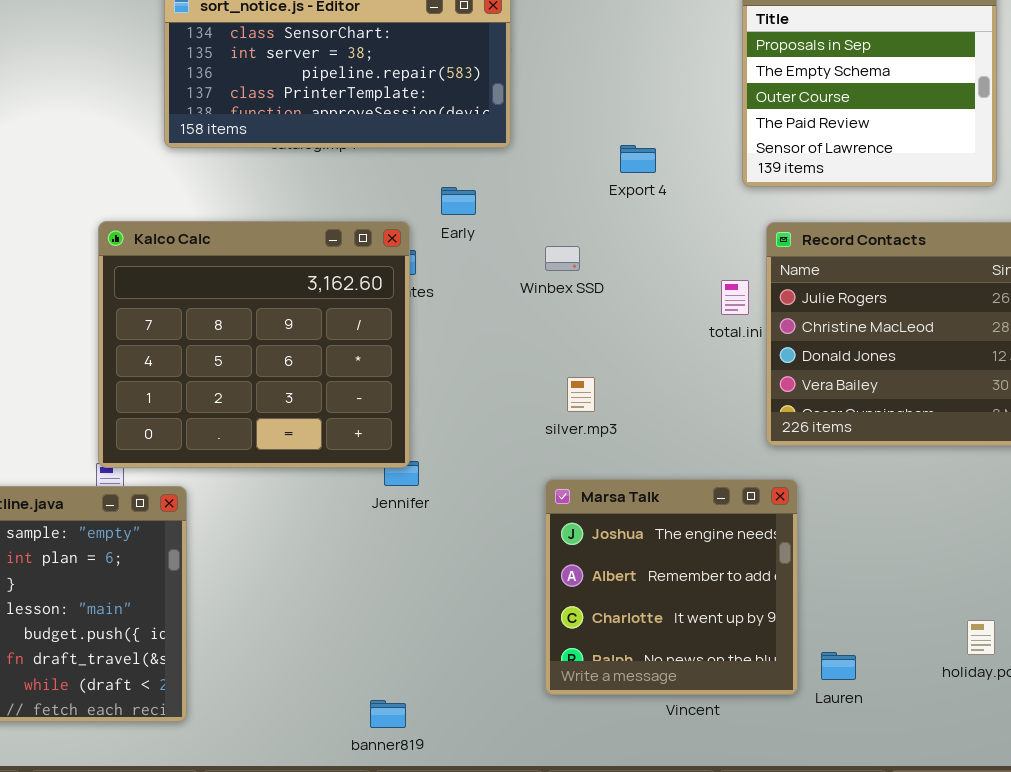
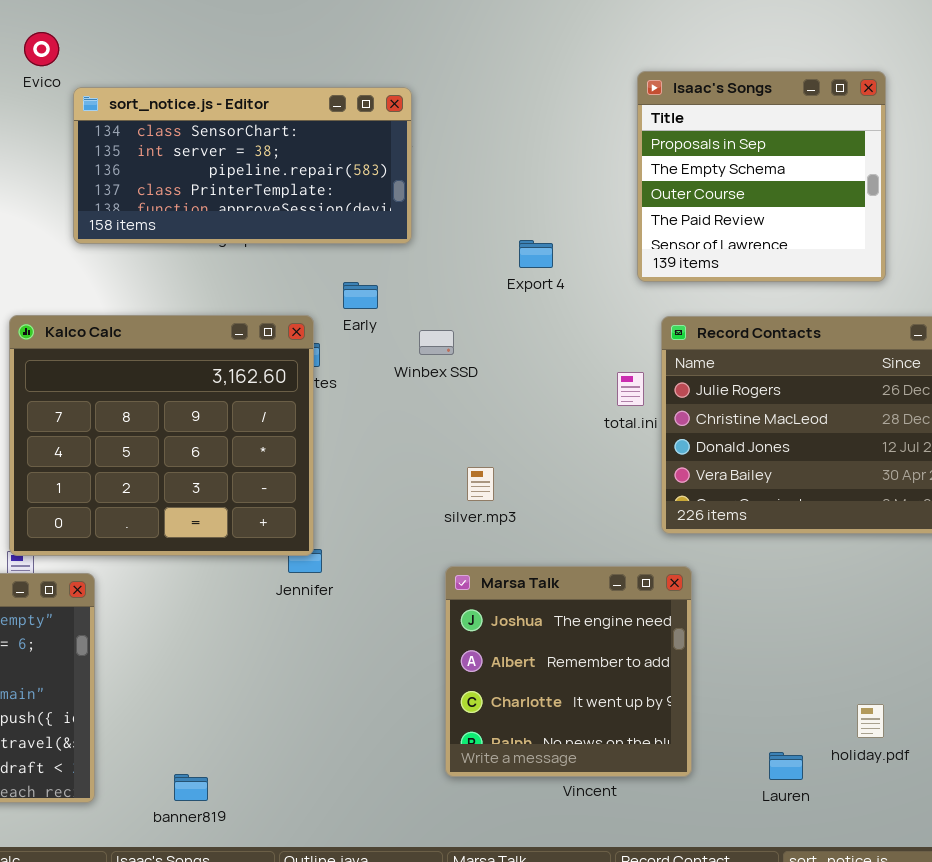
Winbex SSD: [545,246,580,271] -> [419,330,454,355], moved
Lauren: [821,652,856,680] -> [769,752,803,780], moved
banner819: [370,700,406,728] -> [174,774,208,801], moved

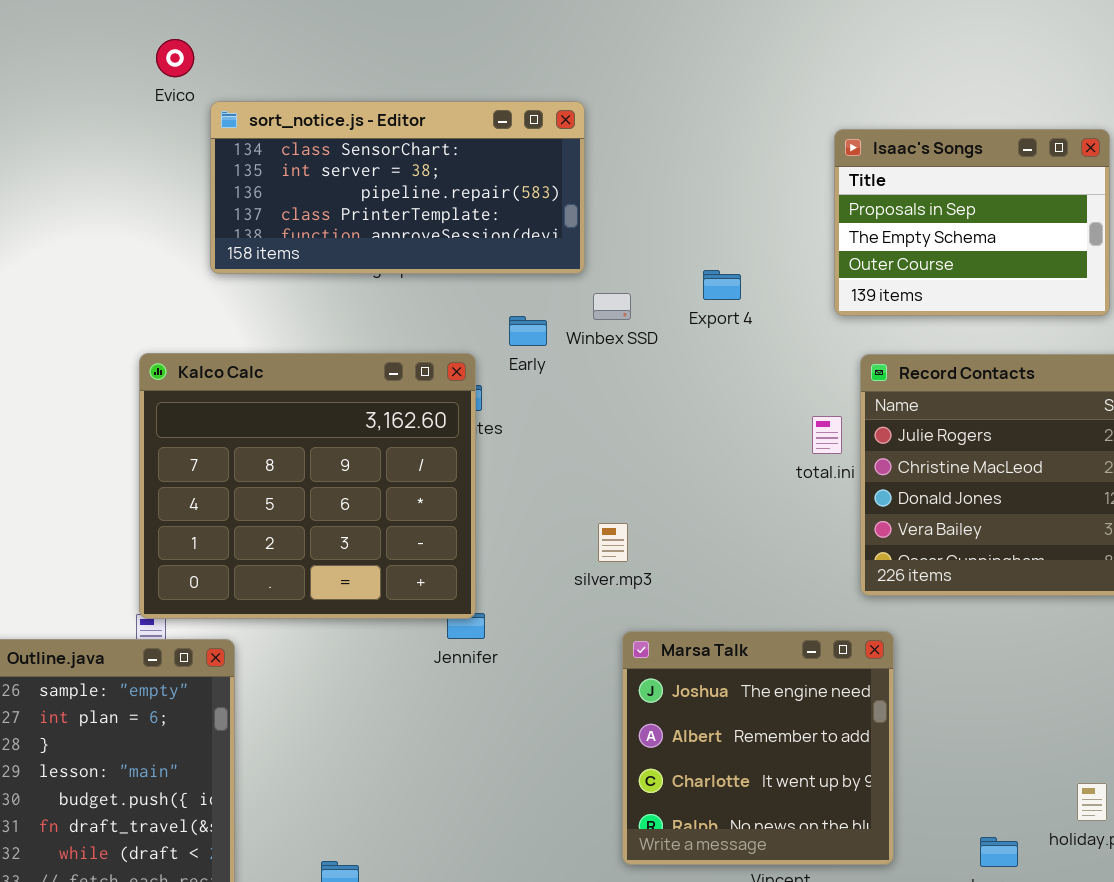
Isaac's Songs: [637,71,886,282] -> [834,129,1110,316], resized
Winbex SSD: [419,330,454,355] -> [593,293,631,320], moved
silver.mp3: [467,467,494,501] -> [598,523,628,562], moved

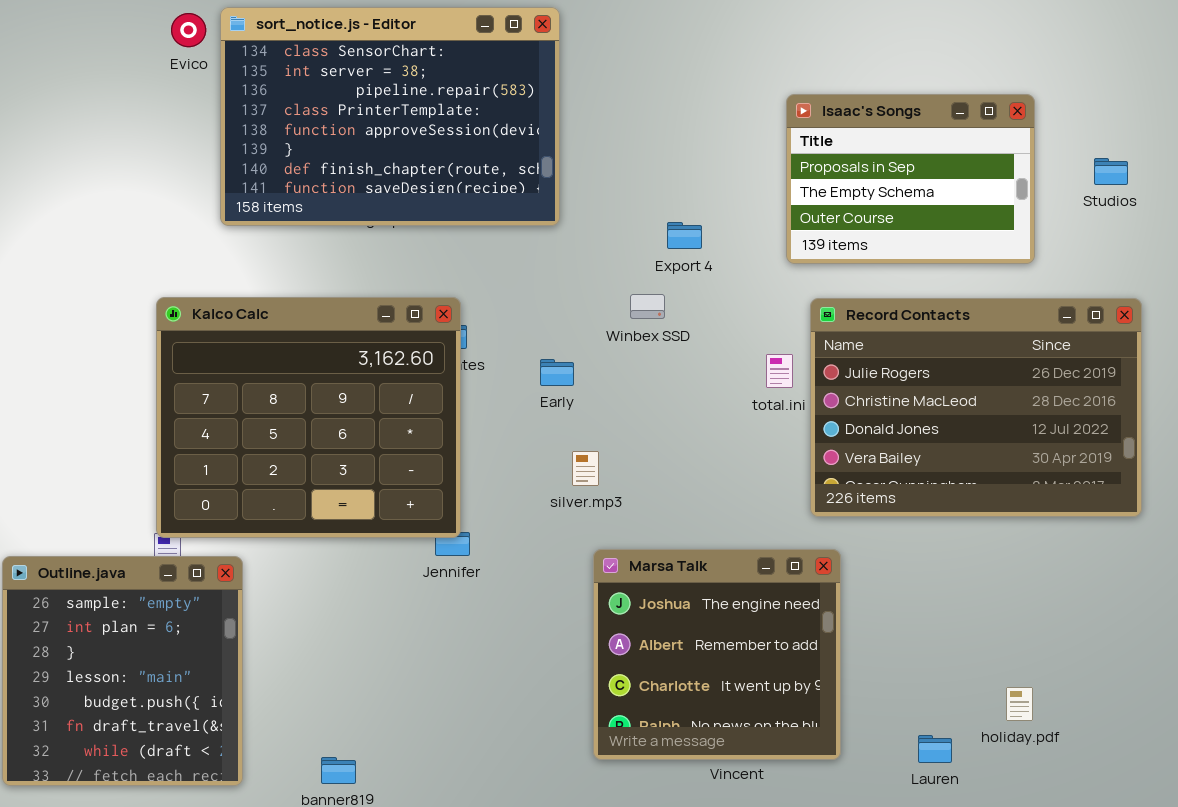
sort_notice.js - Editor: [210,101,585,274] -> [220,7,560,226], resized
Winbex SSD: [593,293,631,320] -> [630,294,665,319], moved
Early: [509,316,547,346] -> [540,359,574,386], moved

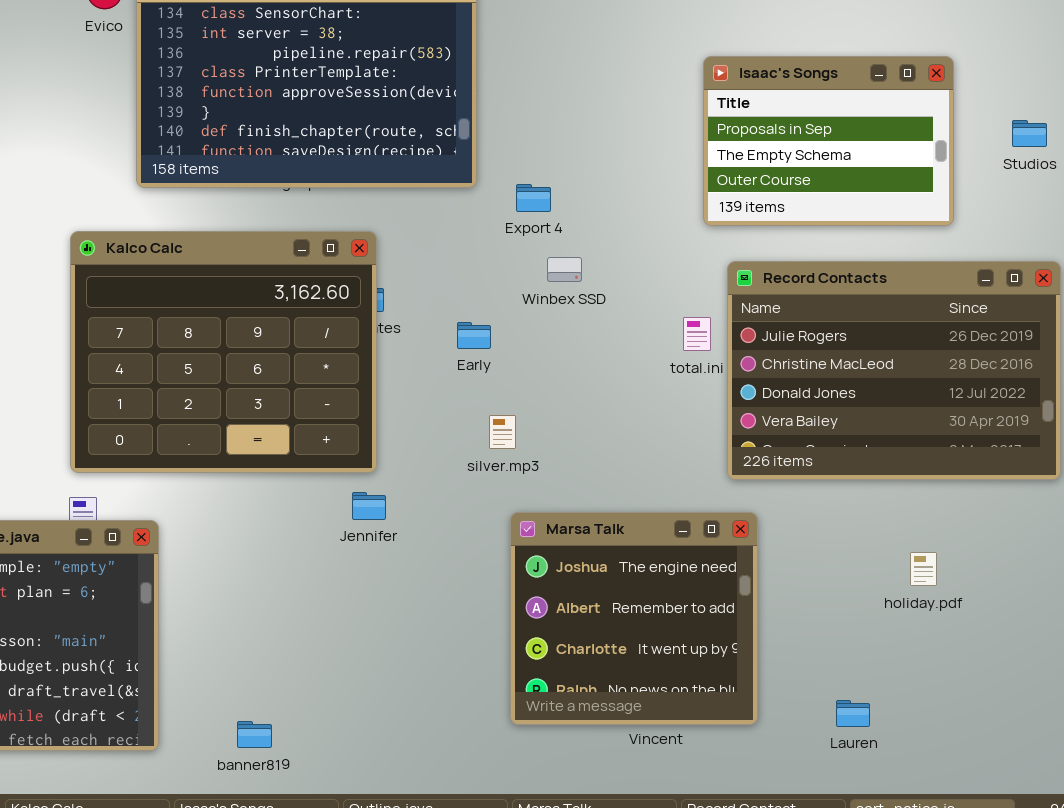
Export 4: [667,222,702,249] -> [516,184,551,212], moved
Kalco Calc: [156,297,461,538] -> [70,231,377,473], moved
holiday.pdf: [1006,687,1033,721] -> [910,552,937,586], moved

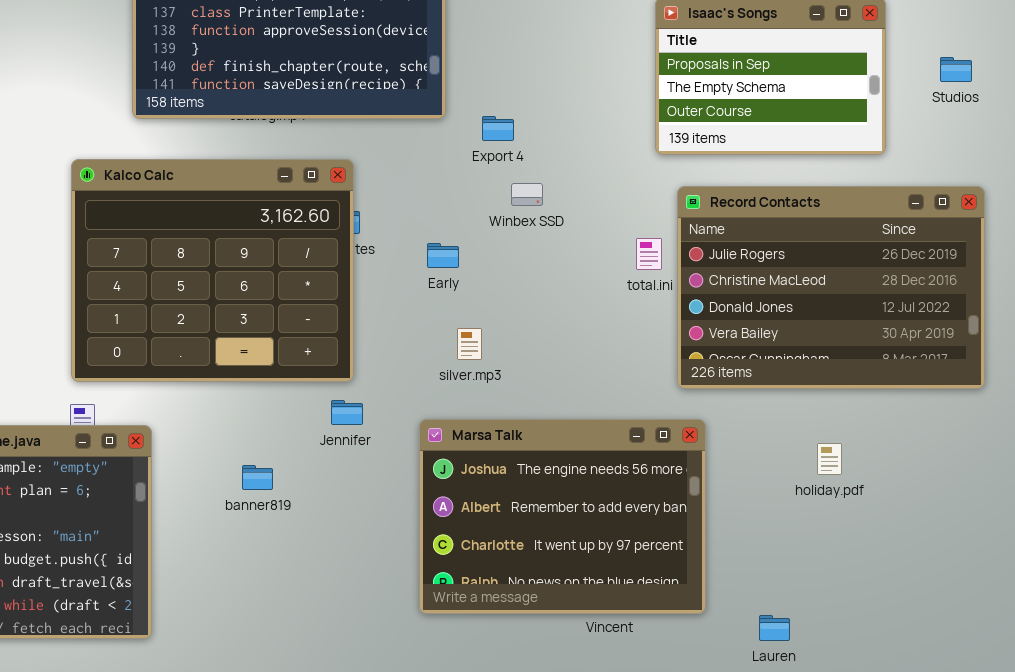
Marsa Talk: [510,512,758,725] -> [419,419,706,614], resized
holiday.pdf: [910,552,937,586] -> [817,443,842,475], moved
Lauren: [836,700,870,727] -> [759,615,790,641], moved
banner819: [237,721,272,748] -> [242,465,273,490], moved

